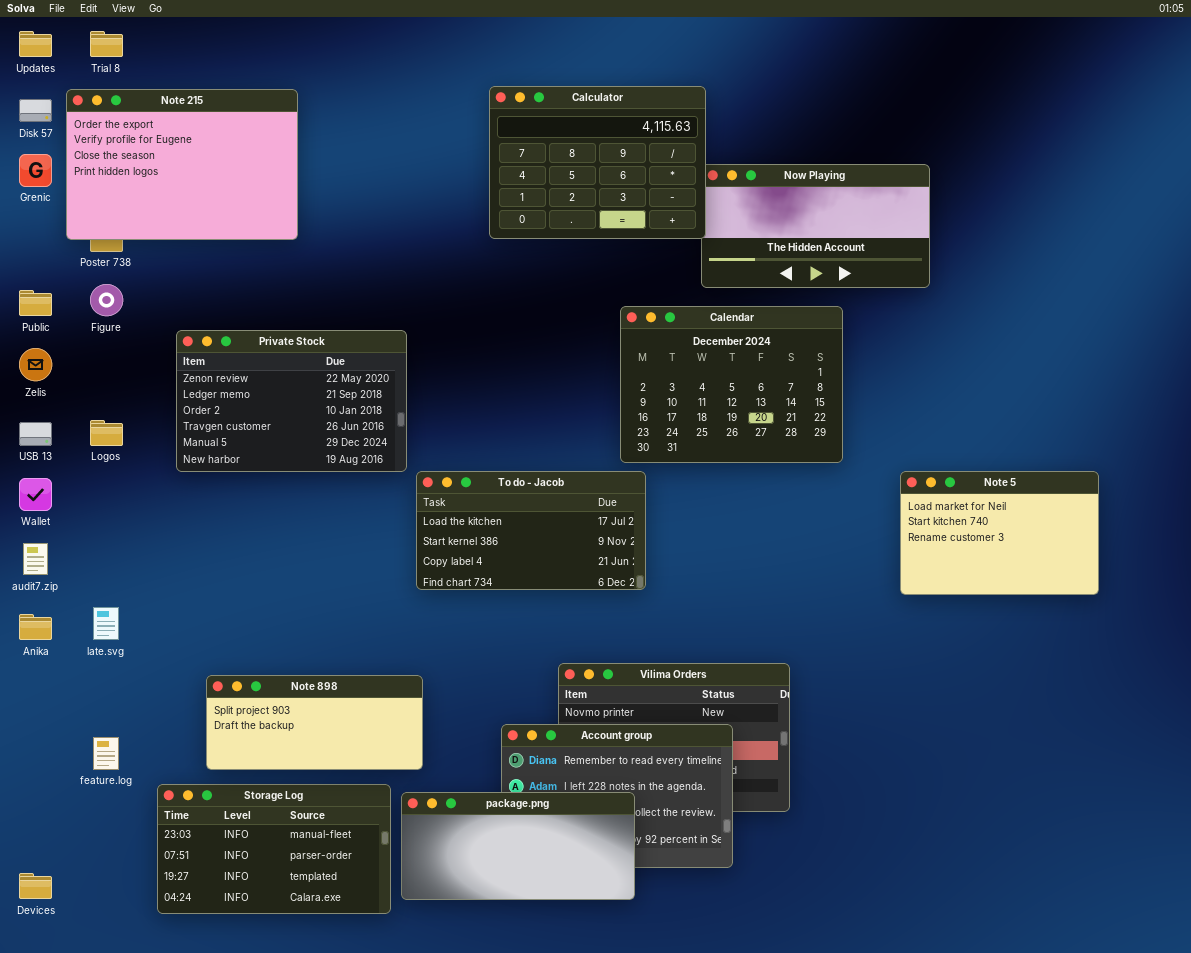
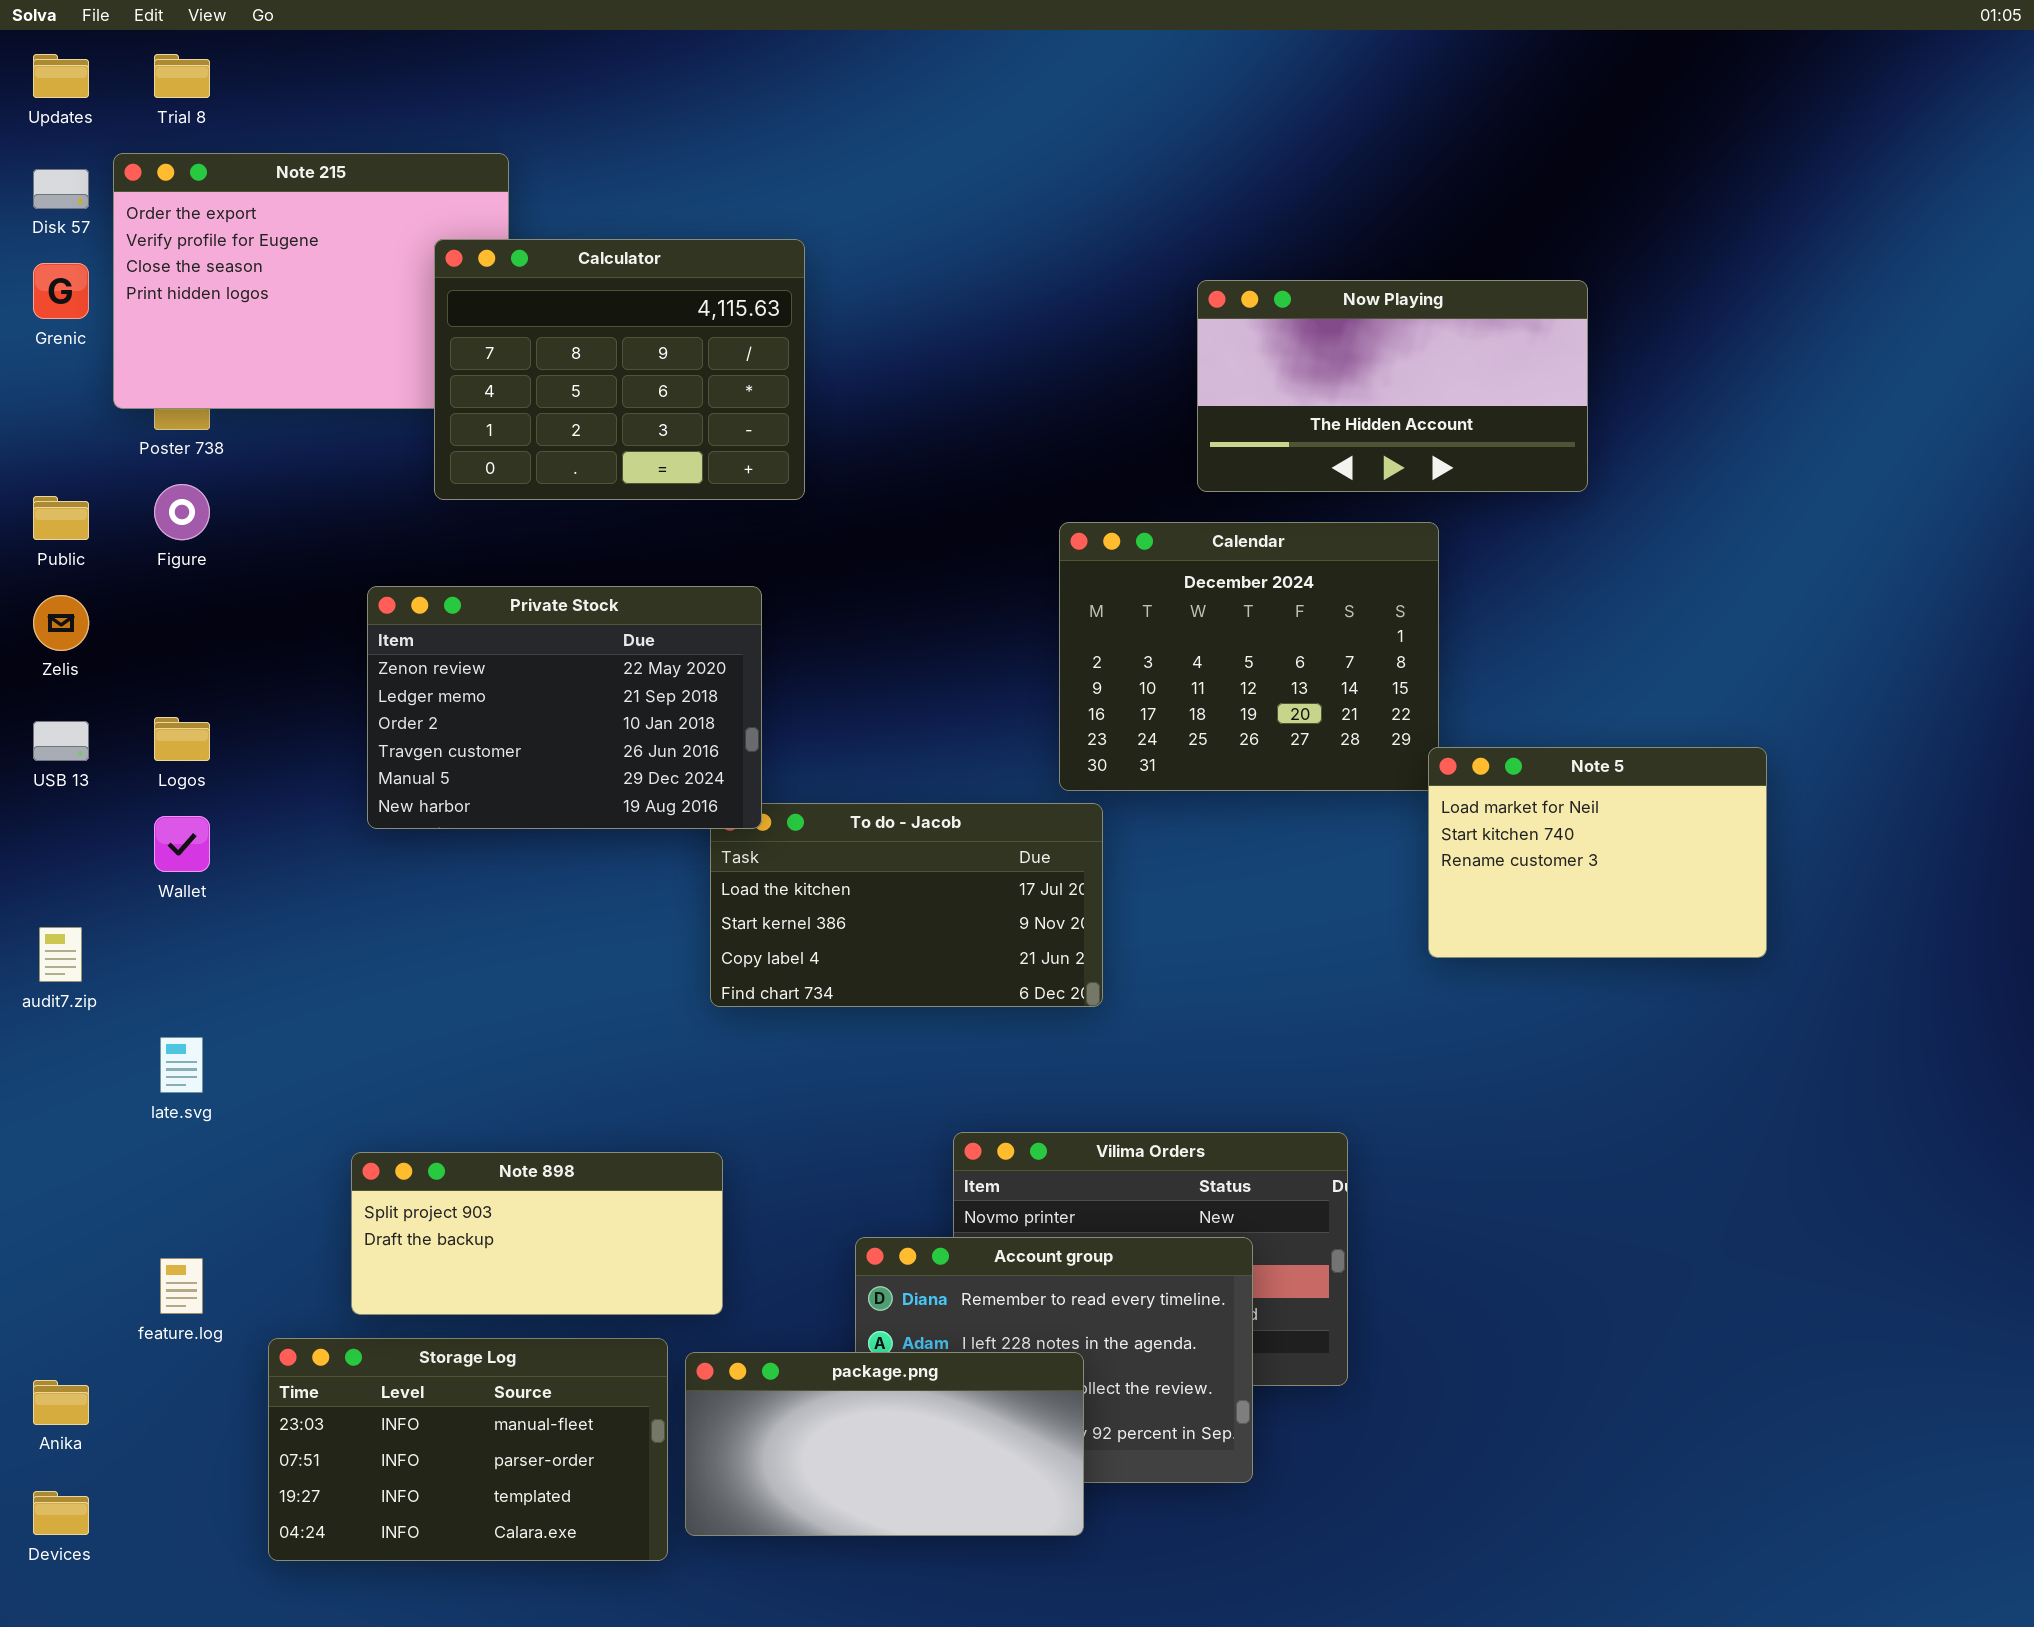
Calculator: [489,86,706,239] -> [434,239,805,500], moved
Private Stock: [176,330,407,472] -> [367,586,762,829], moved
Note 5: [900,471,1099,595] -> [1428,747,1767,958], moved
Wallet: [19,478,52,511] -> [154,816,210,872], moved
Anika: [19,614,52,640] -> [33,1380,89,1425], moved

